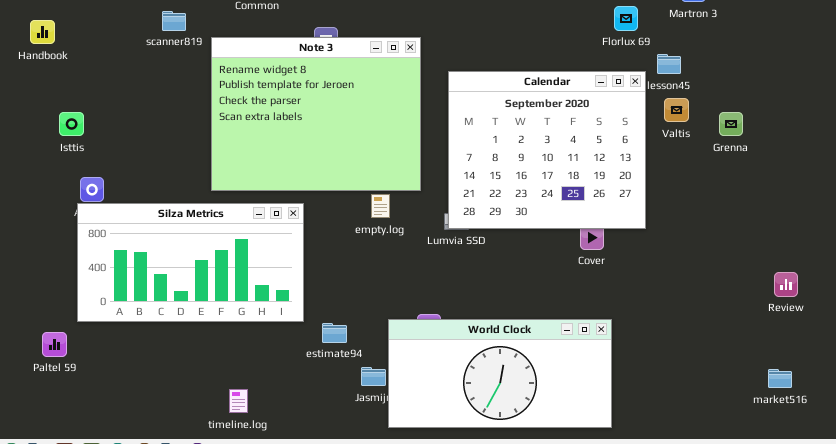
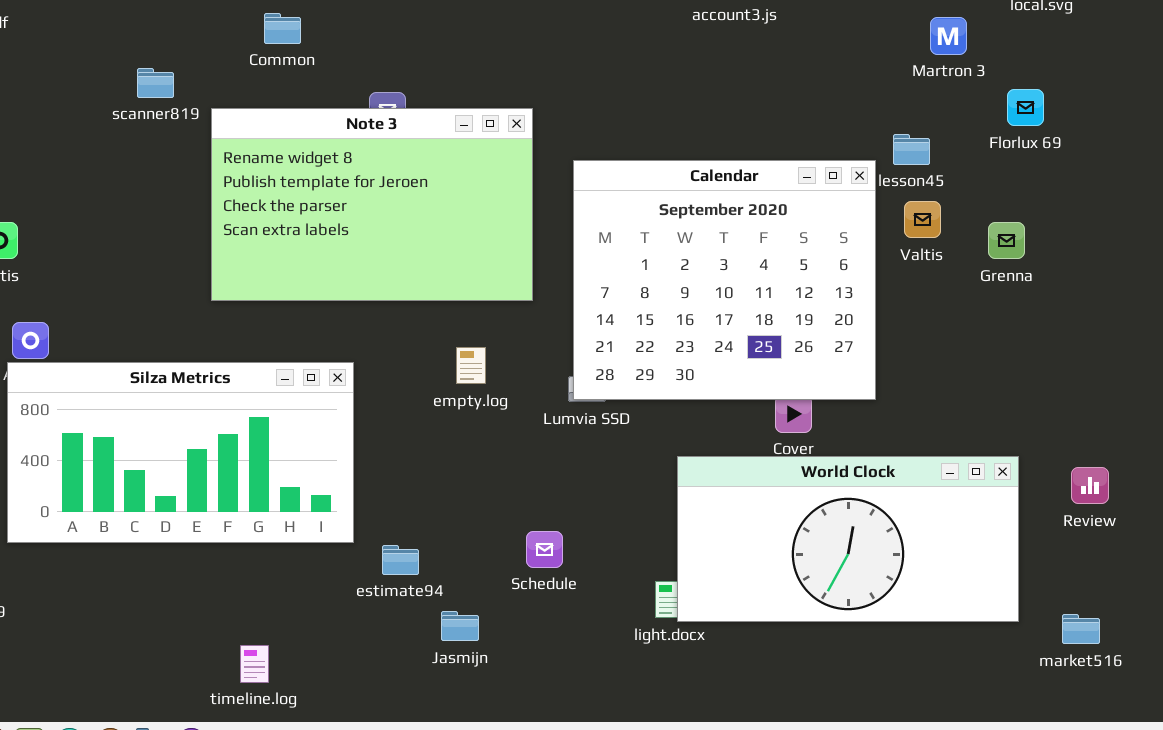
Florlux 69: [614,6,638,31] -> [1007,89,1044,126], moved
Note 3: [211,37,421,191] -> [211,108,533,301], resized
World Clock: [388,319,612,428] -> [677,456,1019,622], moved

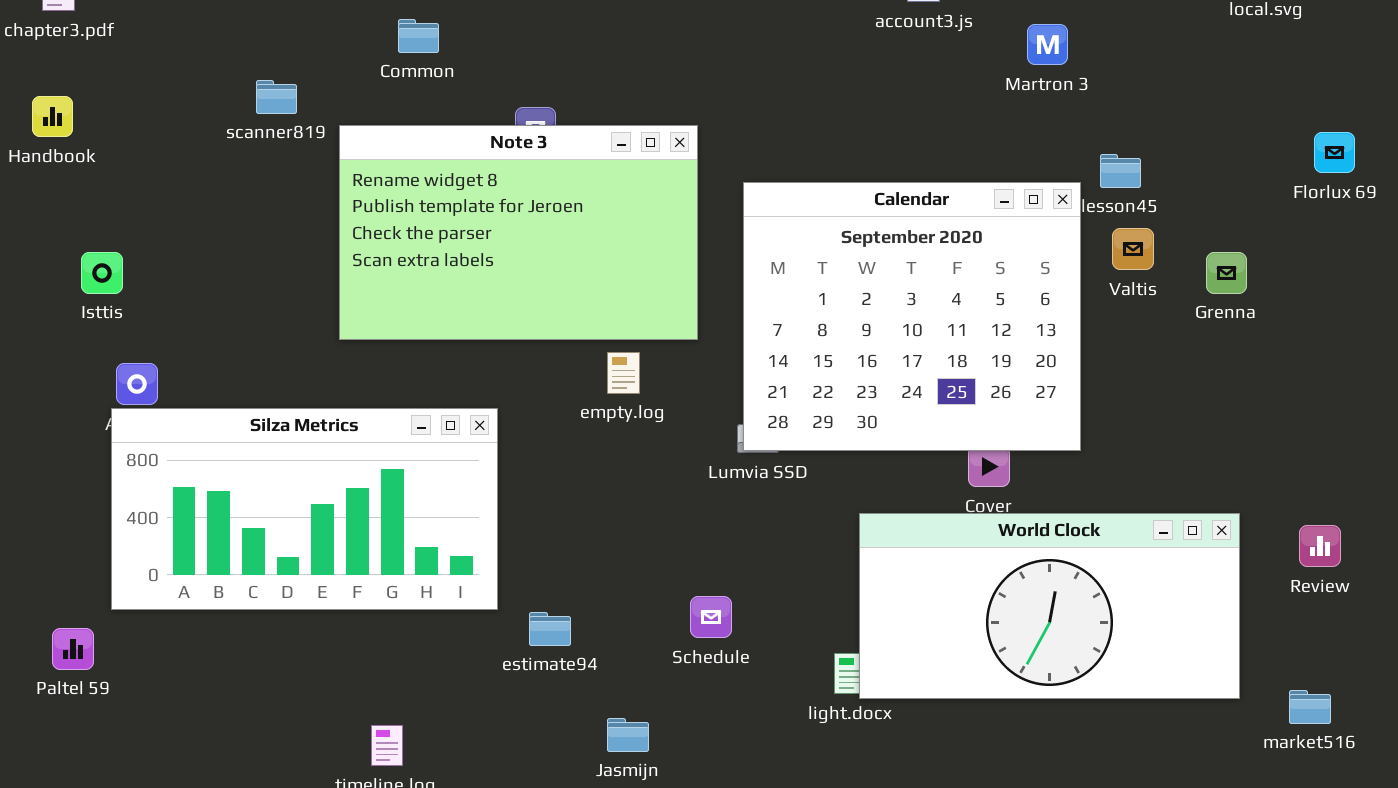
Martron 3: [930,17,967,55] -> [1027,24,1068,65], moved
Florlux 69: [1007,89,1044,126] -> [1314,132,1355,173], moved
empty.log: [456,347,486,384] -> [607,352,640,394], moved
Jasmijn: [441,611,479,641] -> [607,718,649,752], moved

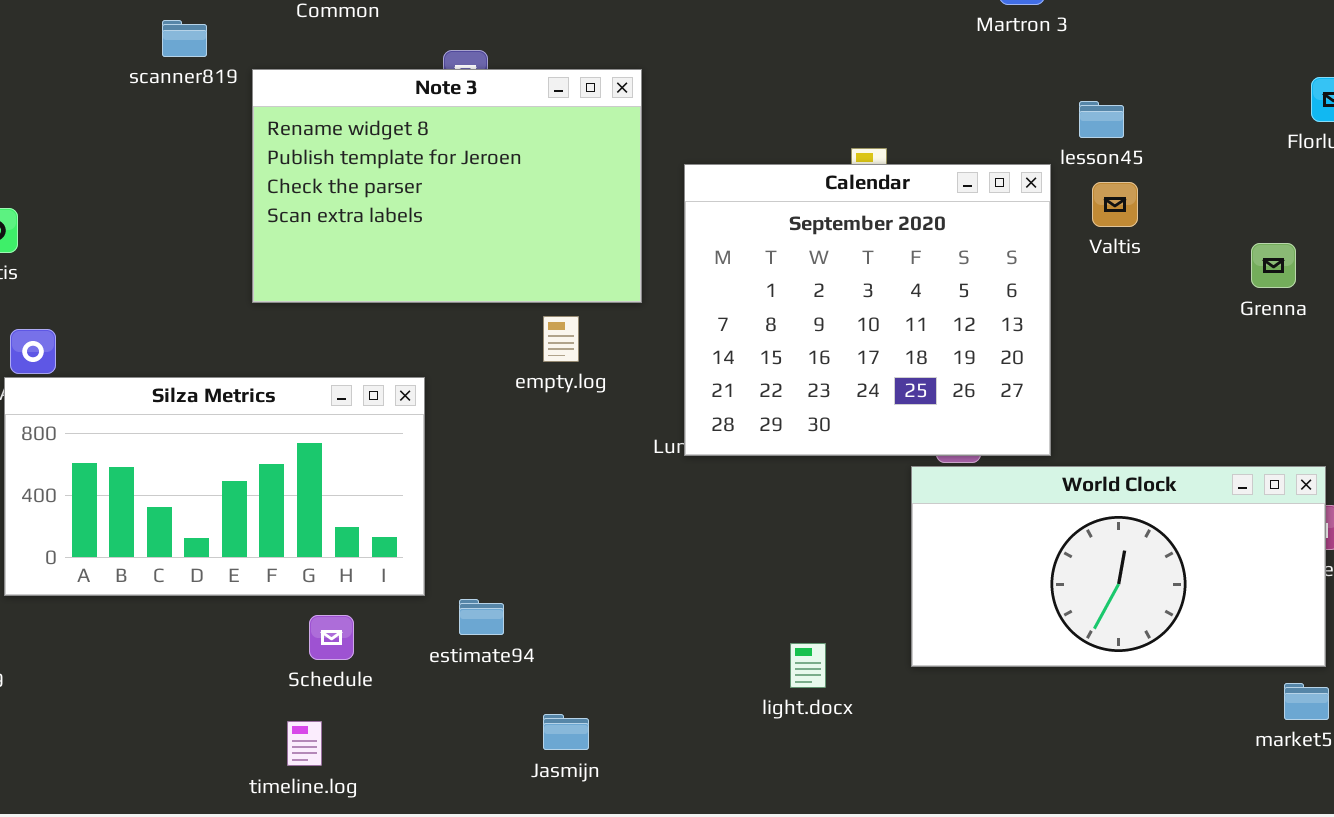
Calendar: [743,182,1081,451] -> [684,164,1051,456], moved
Grenna: [1206,252,1247,294] -> [1251,243,1296,288], moved
World Clock: [859,513,1240,699] -> [911,466,1326,667], moved
Schedule: [690,596,732,638] -> [309,615,354,660], moved

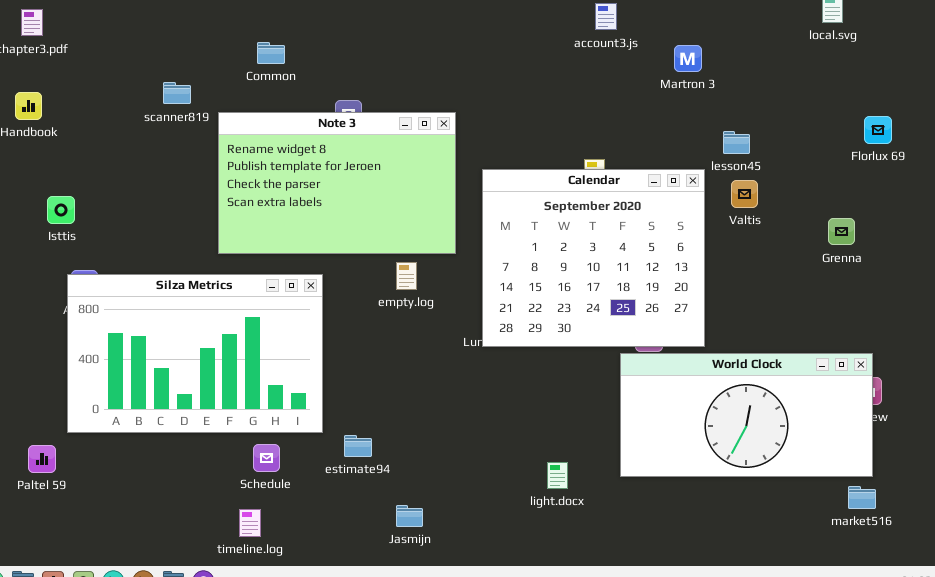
Silza Metrics: [4,377,425,596] -> [67,274,323,433], resized

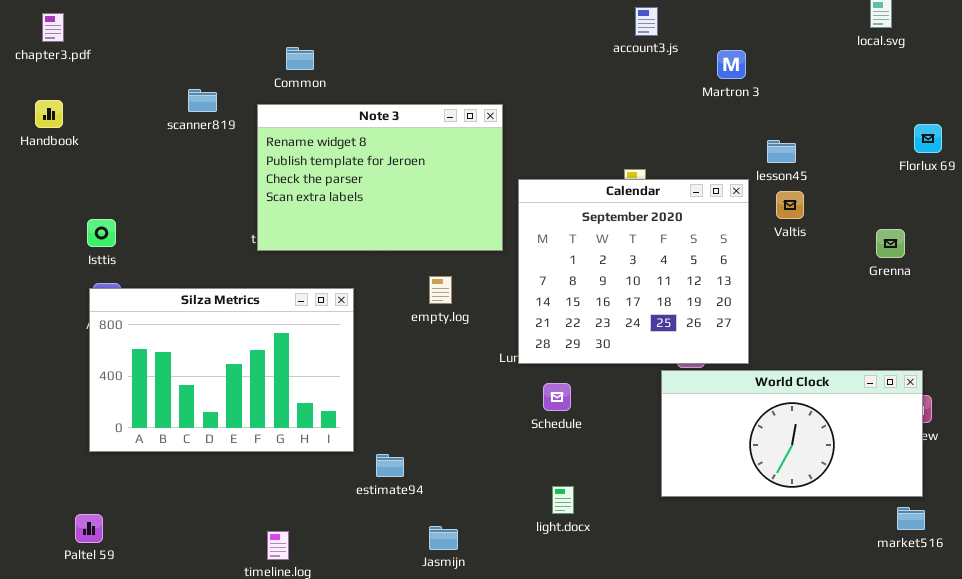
Note 3: [218,112,456,254] -> [257,104,503,251], moved
Isttis: [47,196,75,224] -> [87,219,116,247], moved
Schedule: [253,444,280,472] -> [543,383,571,411], moved
Paltel 59: [28,445,56,473] -> [75,514,103,543], moved
light.docx: [547,462,568,489] -> [552,486,574,514], moved

